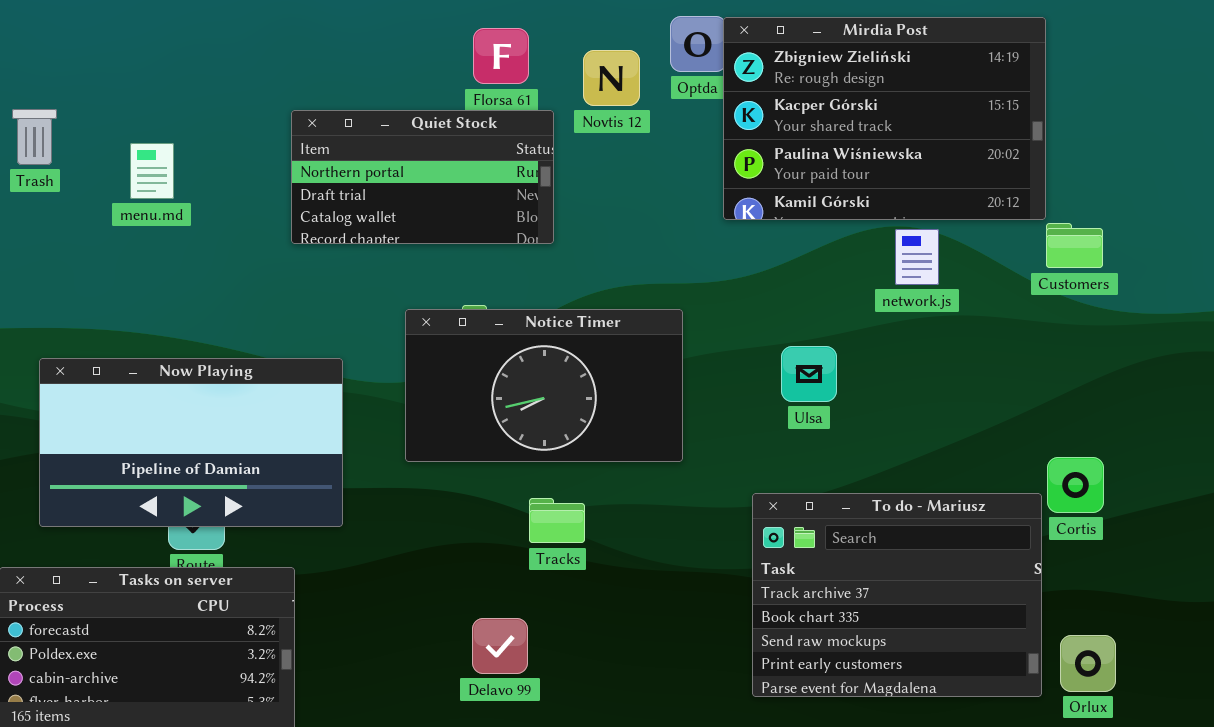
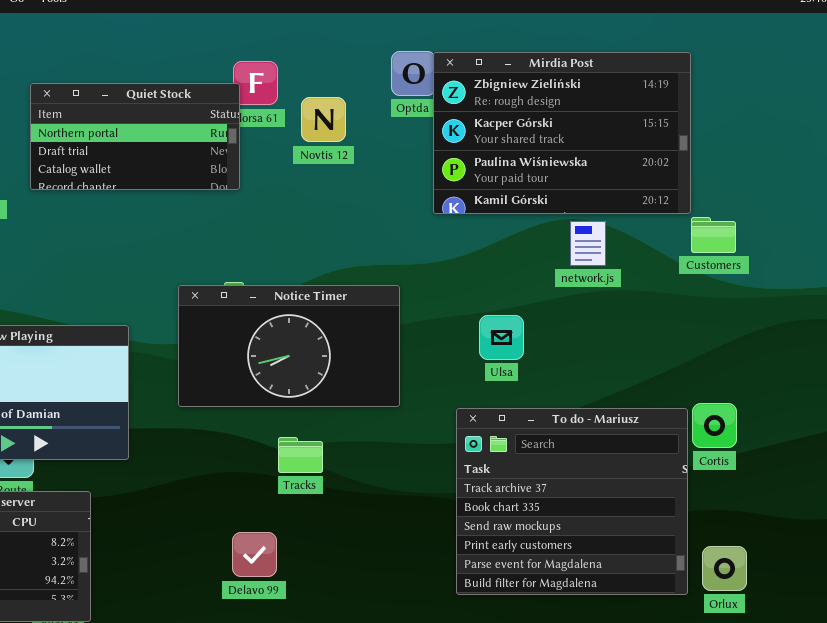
Novtis 12: [583,50,640,106] -> [301,97,346,142], moved
Quiet Stock: [291,110,554,244] -> [30,83,240,190], moved
To do - Mariusz: [752,493,1042,697] -> [456,408,688,595], resized

